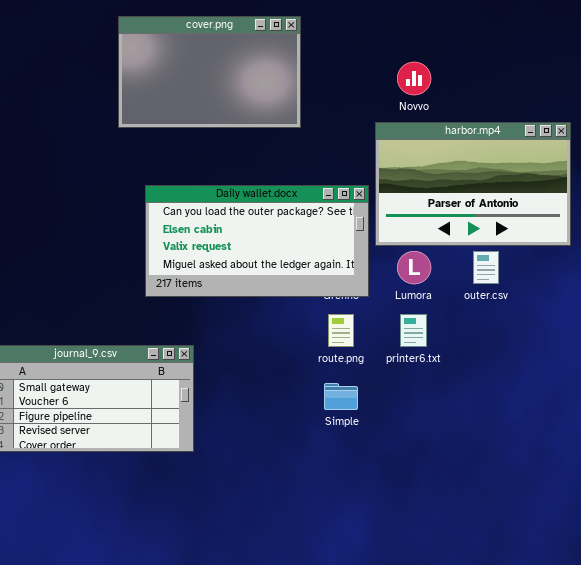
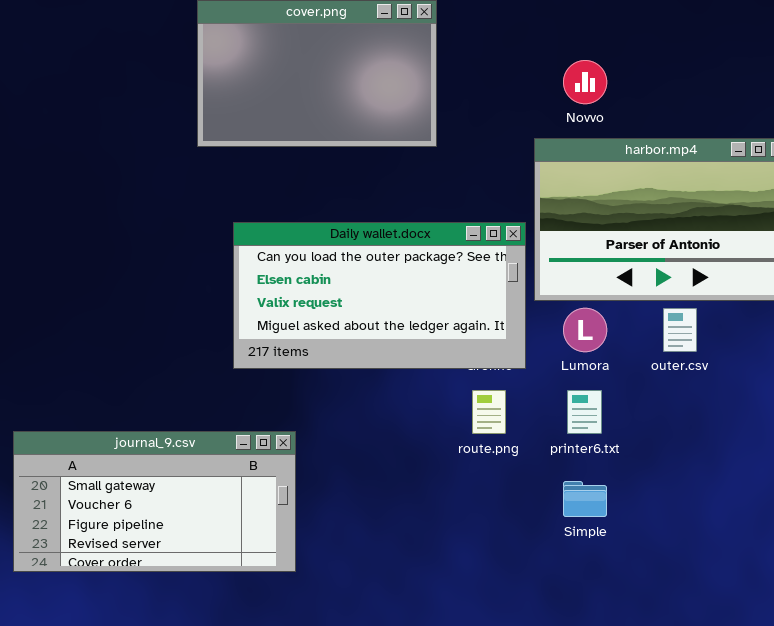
Simple: [324,383,358,410] -> [563,481,607,517], moved

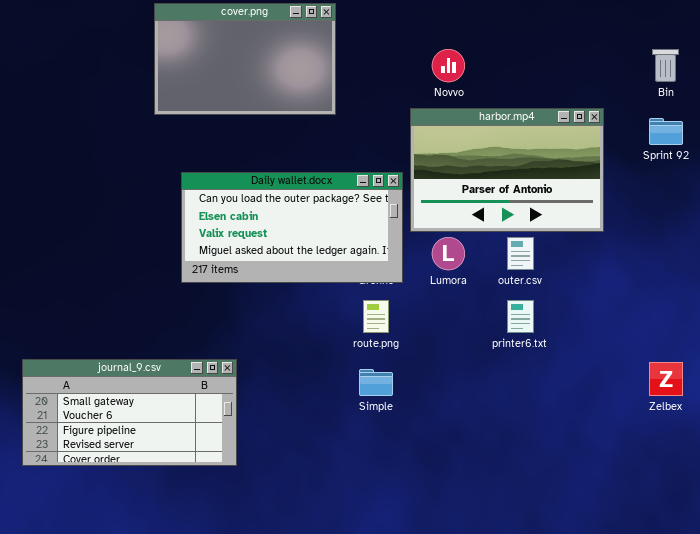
printer6.txt: [567,390,602,434] -> [507,300,534,333], moved
journal_9.csv: [13,431,296,572] -> [22,359,237,466], moved
Simple: [563,481,607,517] -> [359,369,393,396], moved

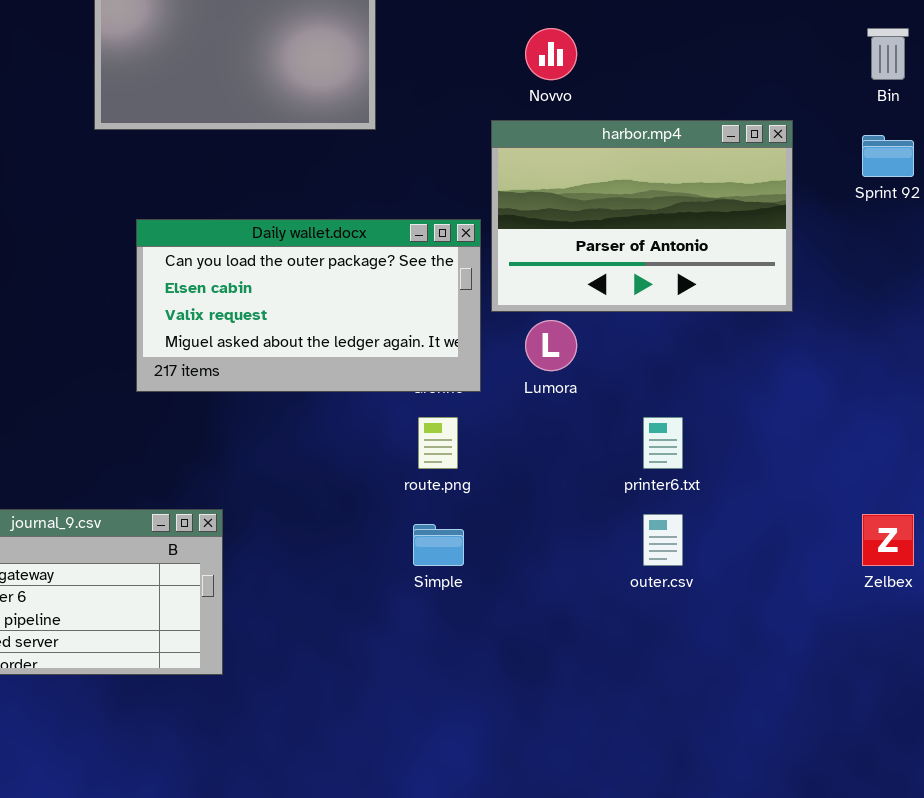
outer.csv: [507,237,534,270] -> [643,514,683,566], moved

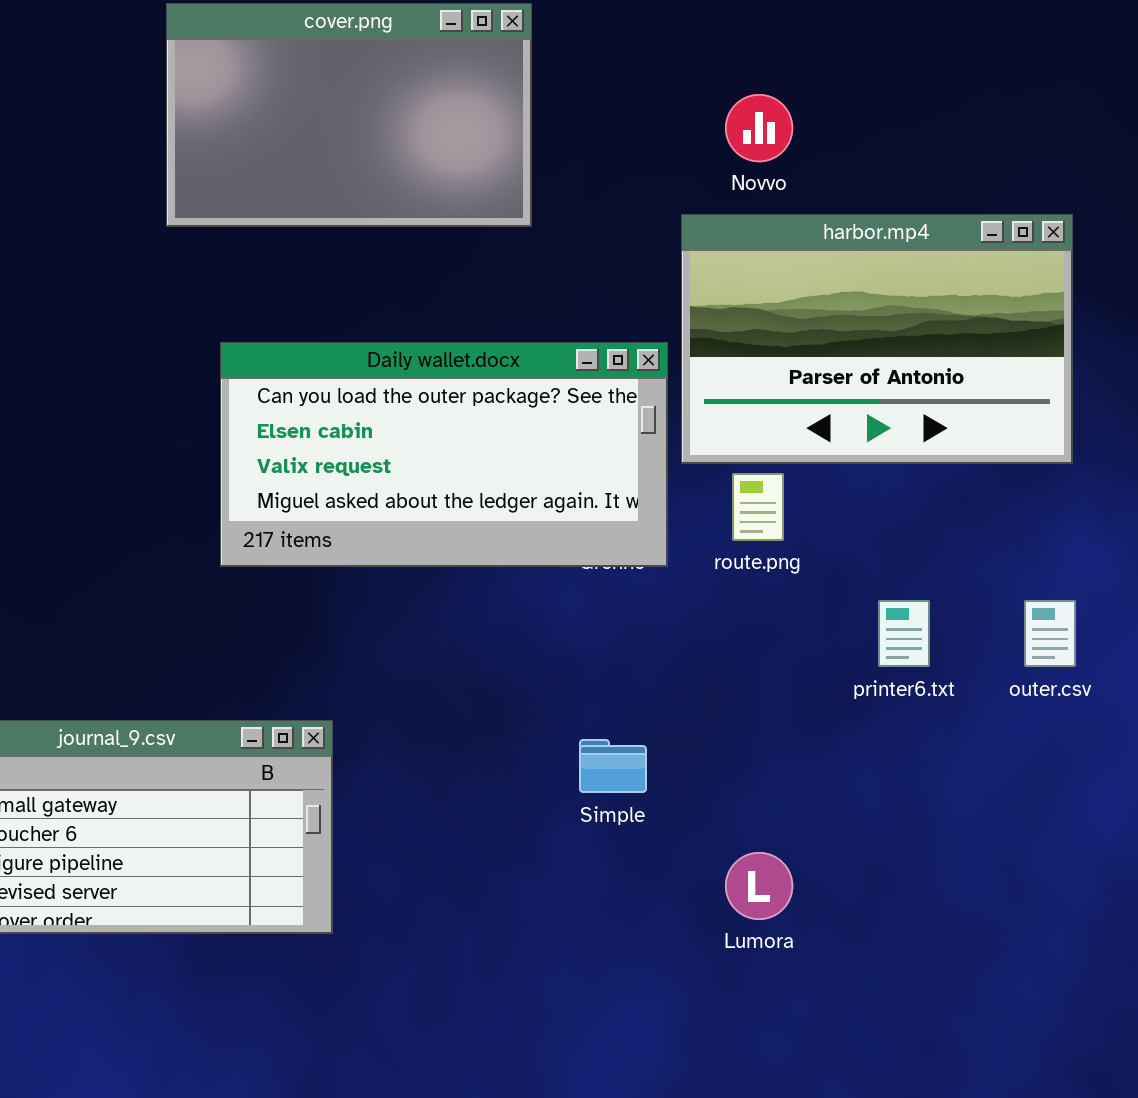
Lumora: [525,320,577,371] -> [725,852,793,920], moved
route.png: [418,417,458,469] -> [732,473,784,541], moved
outer.csv: [643,514,683,566] -> [1024,600,1076,667], moved

